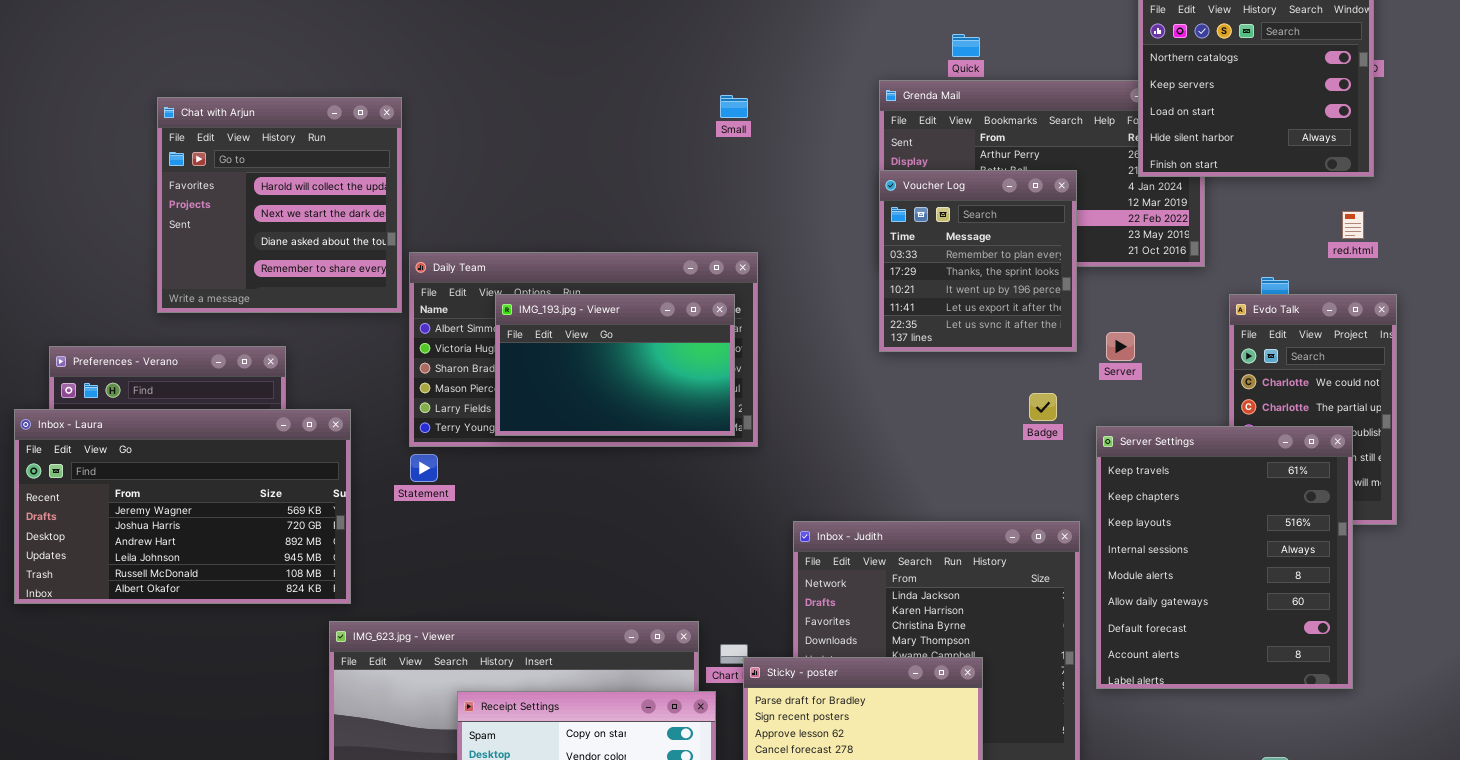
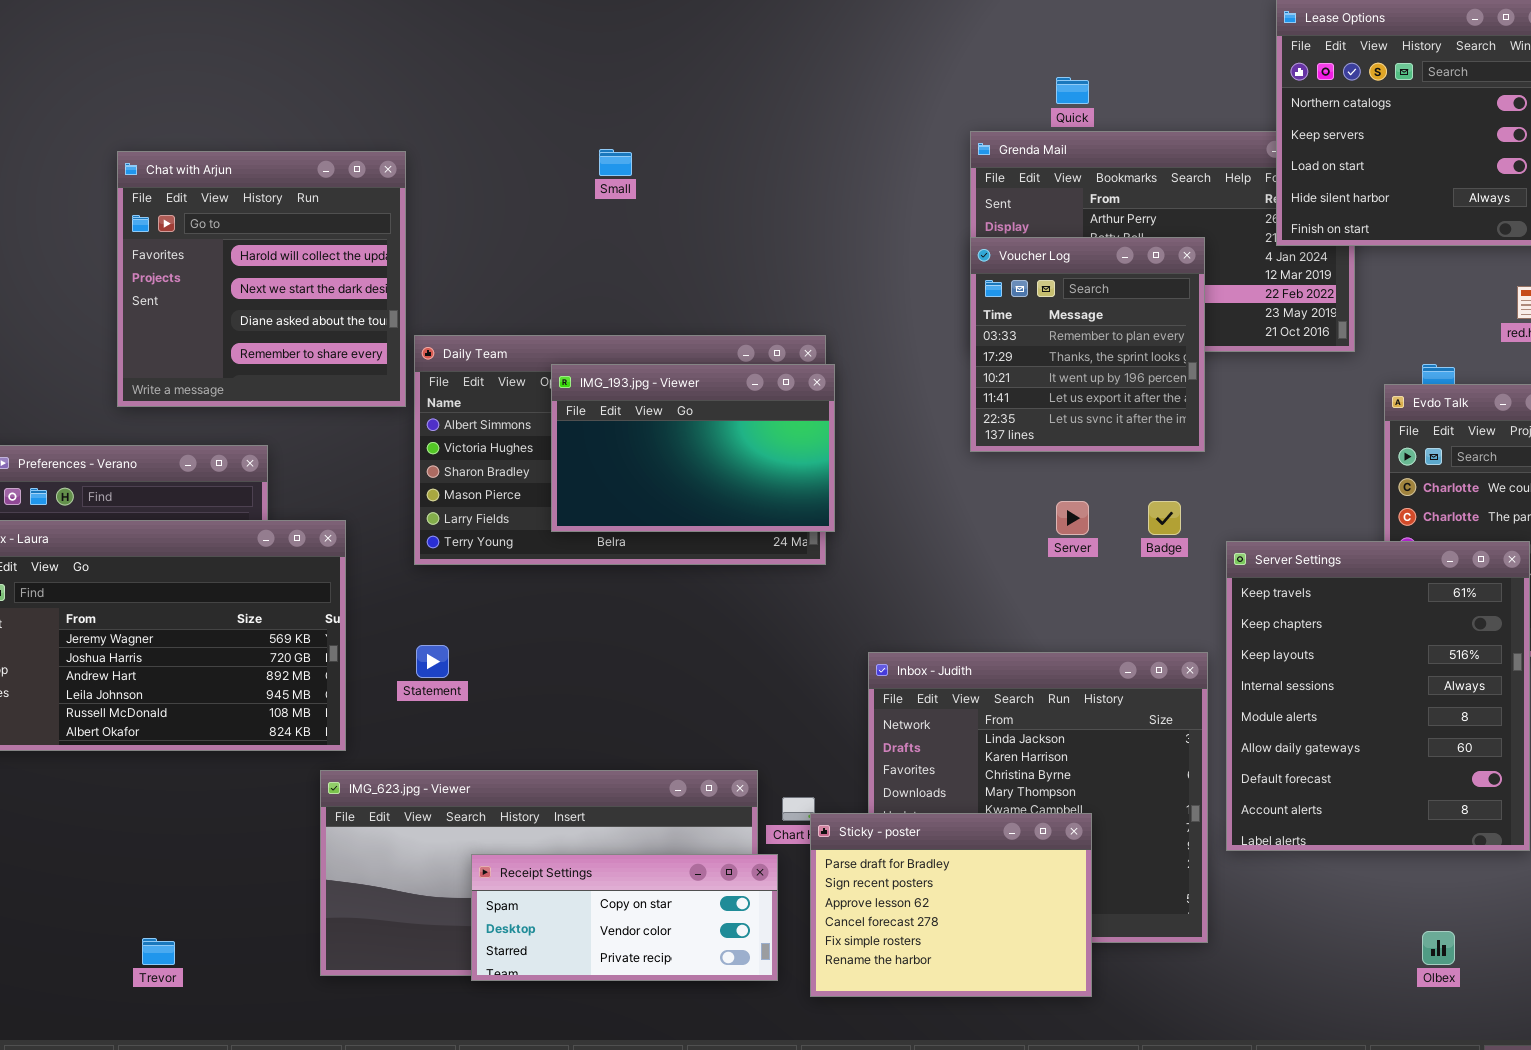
Small: [720,95,748,118] -> [599,149,632,176], moved
IMG_193.jpg - Viewer: [495,294,735,436] -> [551,364,835,532], moved
Server: [1106,332,1135,361] -> [1056,501,1089,535], moved
Statement: [410,454,438,482] -> [416,645,449,678], moved

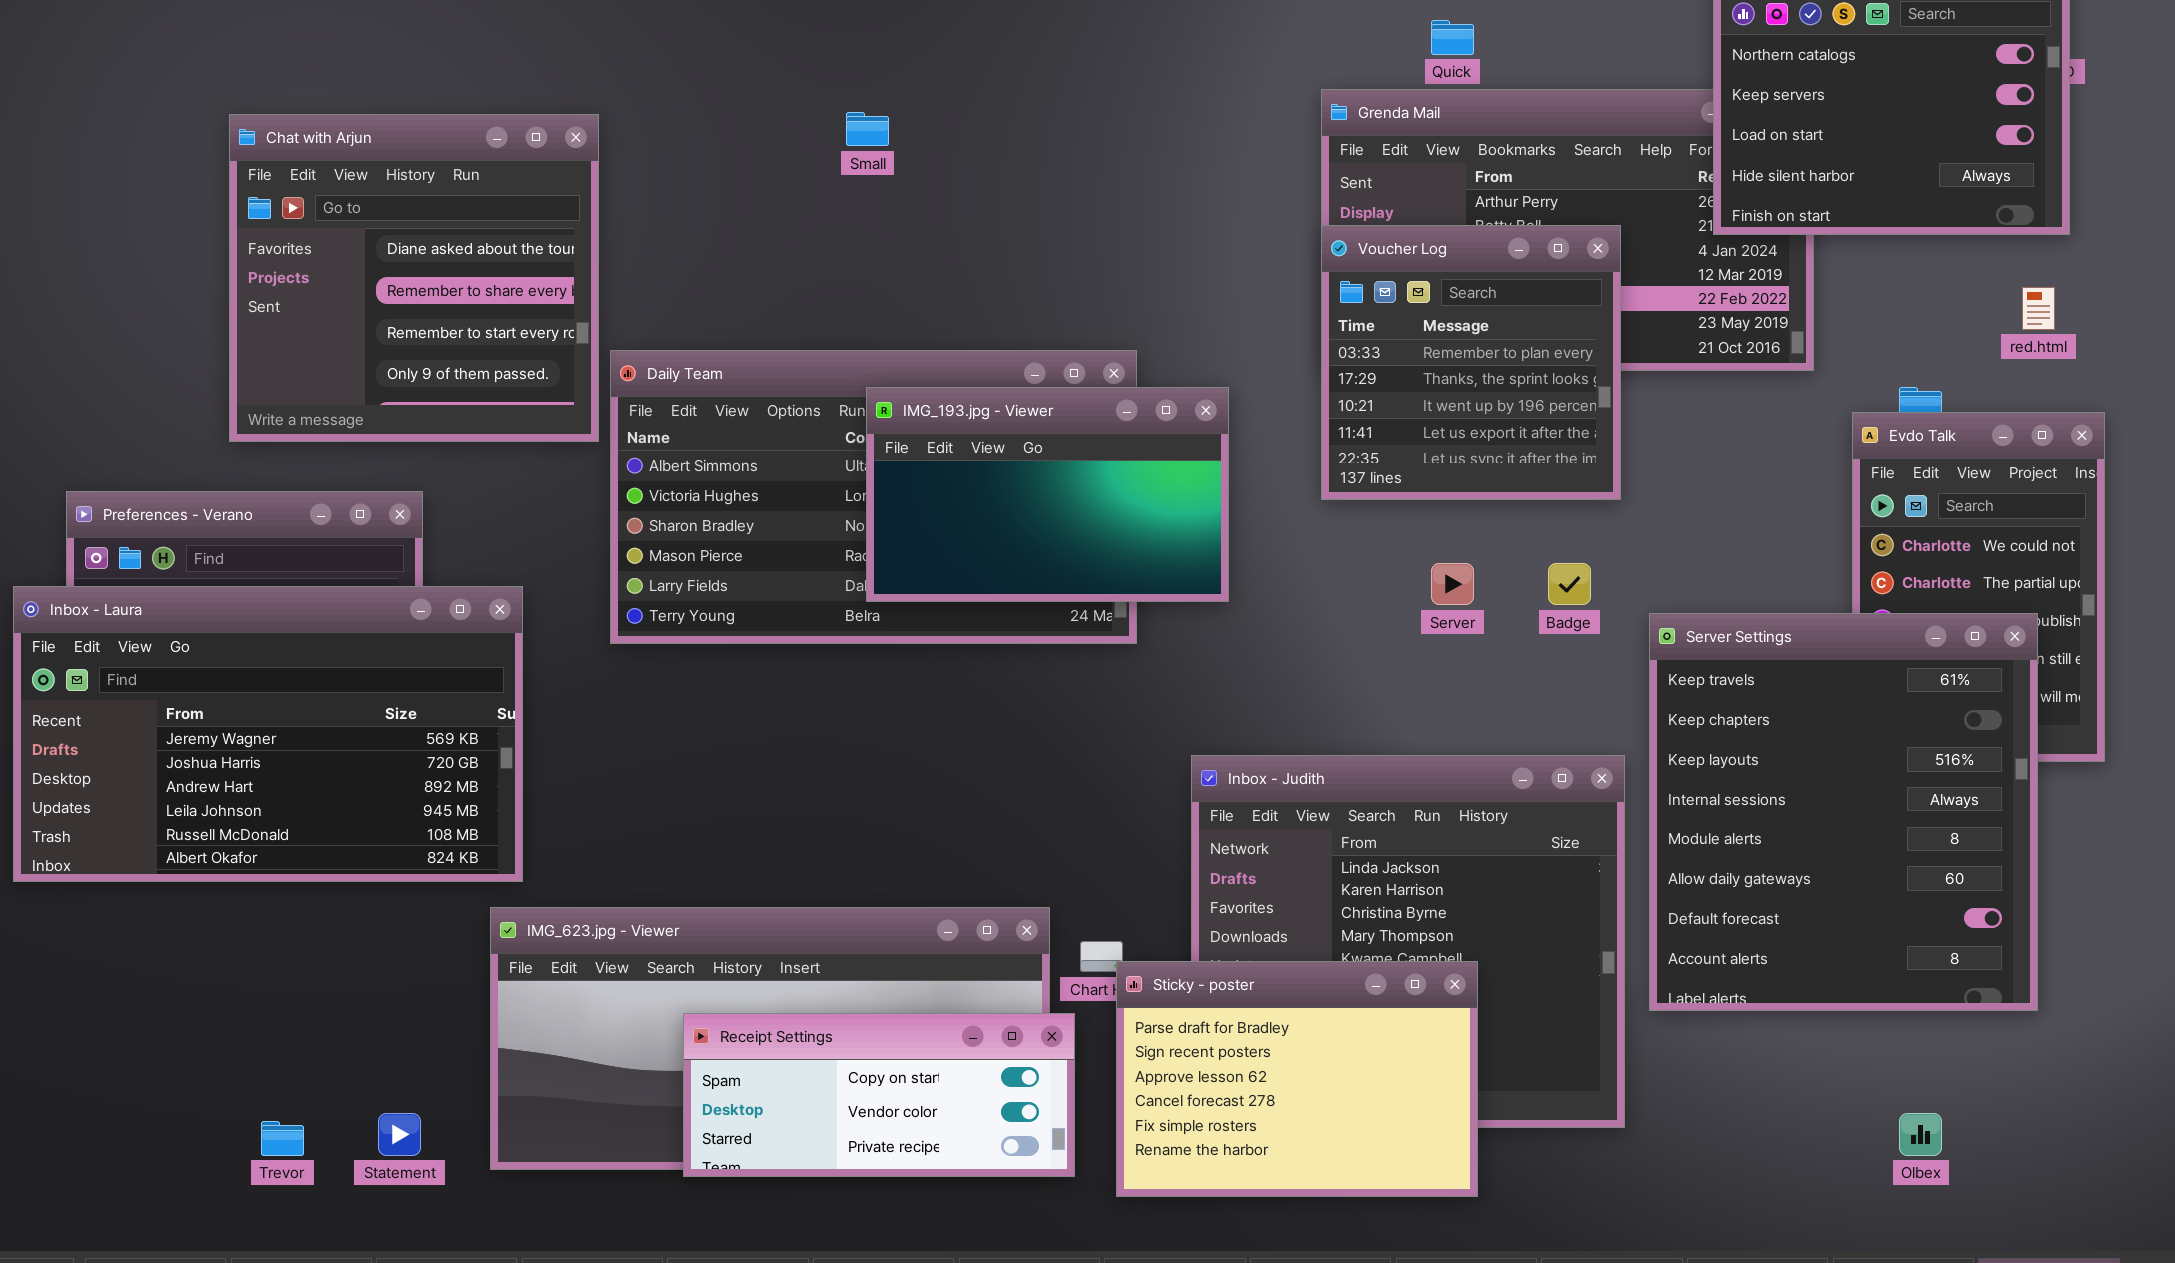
Chat with Arjun: [117,151,406,407] -> [229,114,599,442], scrolled down 2 rows
IMG_193.jpg - Viewer: [551,364,835,532] -> [866,387,1229,602], moved
Statement: [416,645,449,678] -> [378,1113,421,1156], moved

